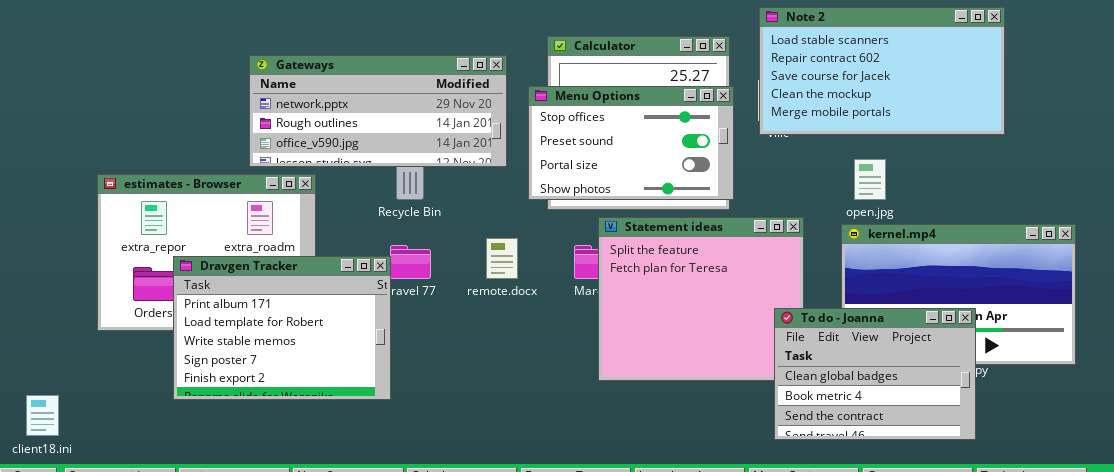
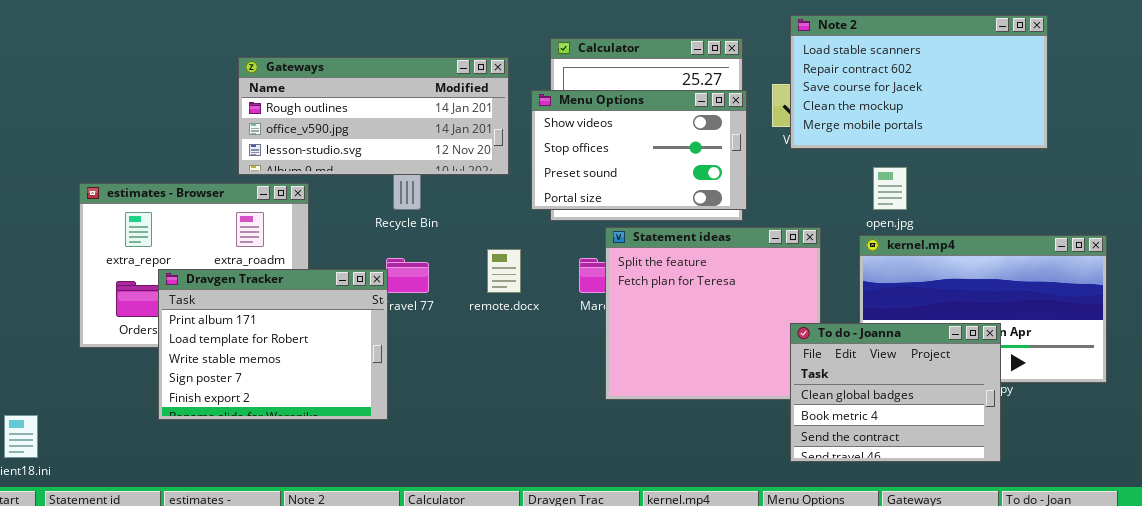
Note 2: [759,7,1005,135] -> [790,15,1048,149], moved
Gateways: [249,55,507,167] -> [238,57,509,175], scrolled down 1 row
Menu Options: [528,86,734,200] -> [531,90,747,210], scrolled up 1 row

